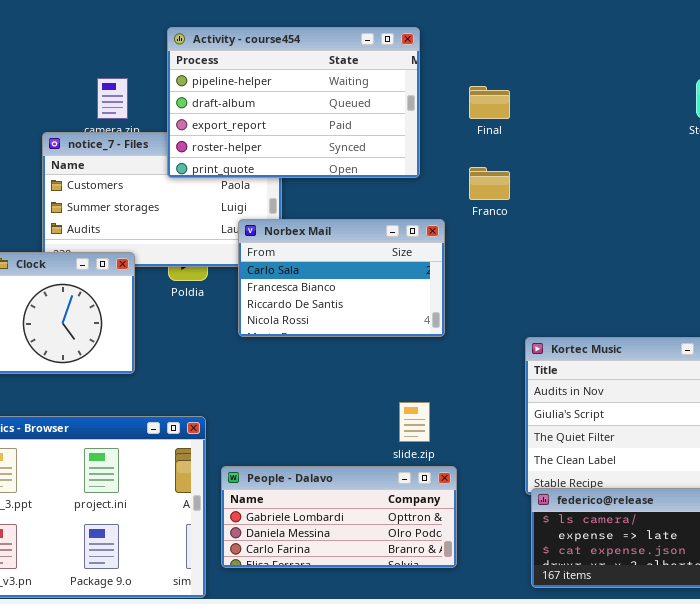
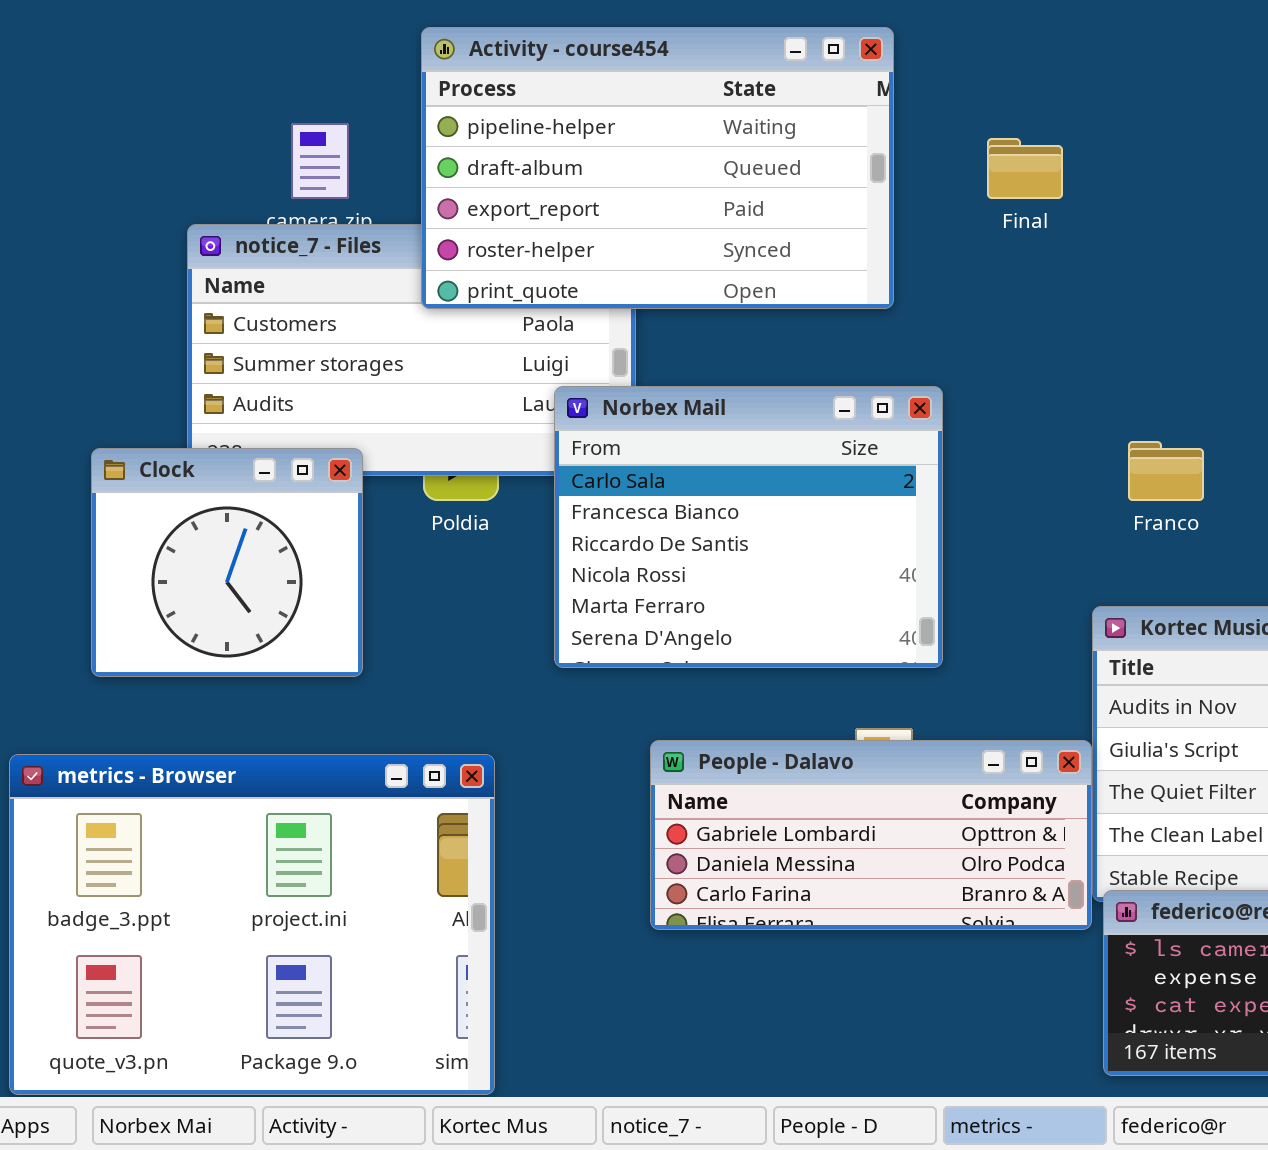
Franco: [469,167,510,200] -> [1128,441,1204,501], moved
Norbex Mail: [238,219,445,337] -> [554,386,943,668], resized
People - Dalavo: [221,466,457,568] -> [650,740,1092,930], moved

